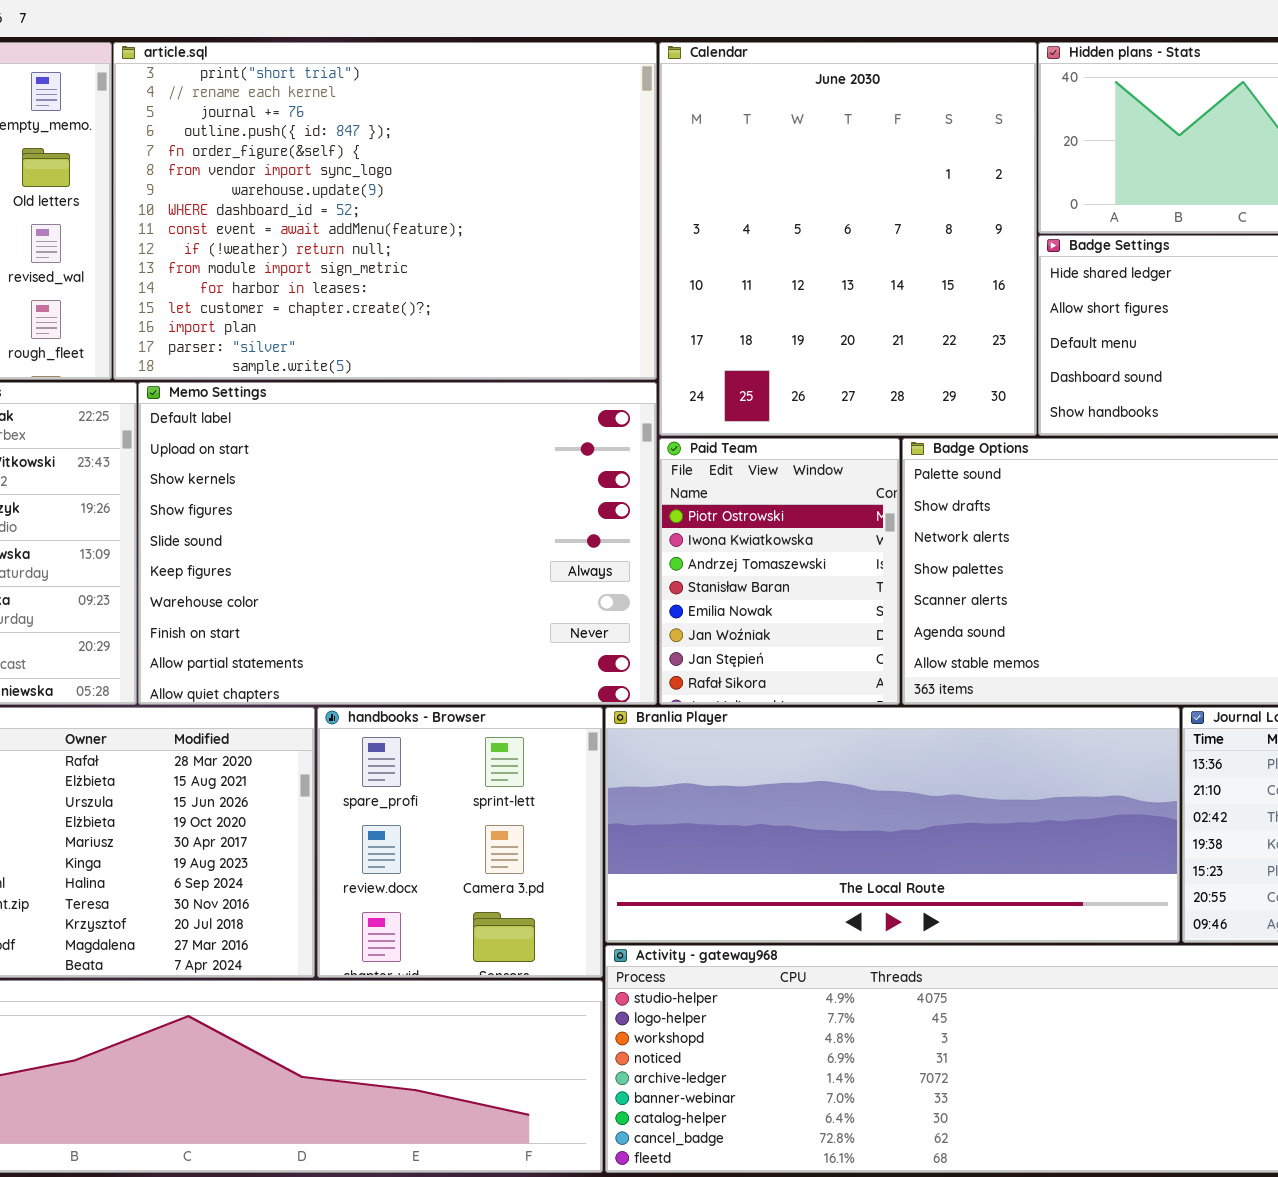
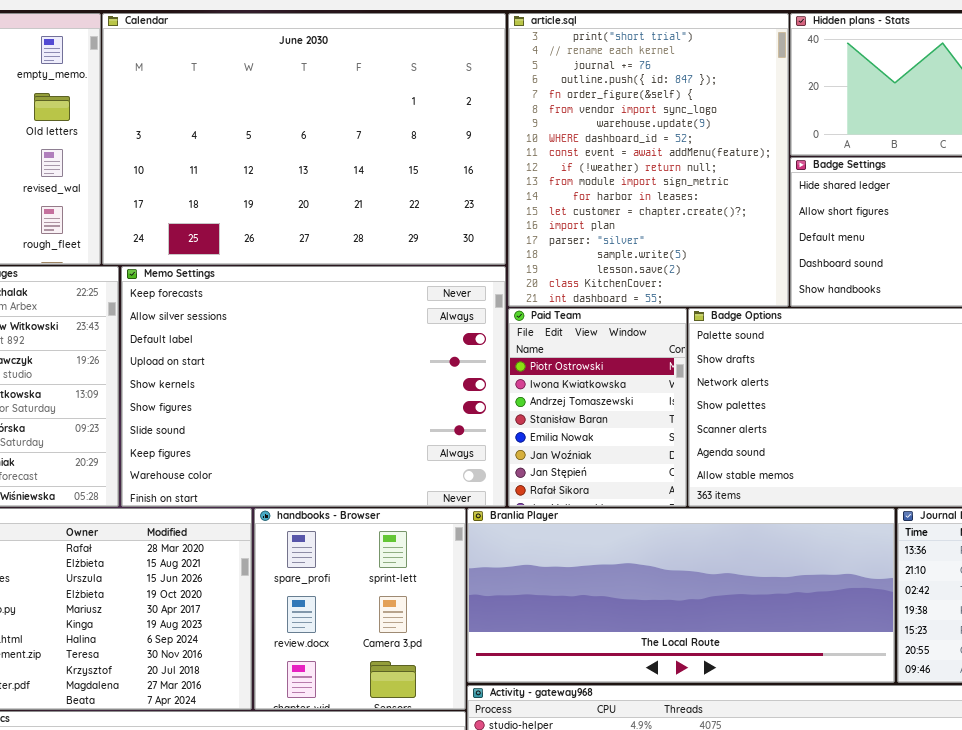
article.sql: [113,42,657,380] -> [508,13,789,307], moved, resized
Calendar: [659,42,1037,436] -> [102,13,506,265], moved, resized
Memo Settings: [138,382,657,705] -> [121,266,506,507], scrolled up 2 rows

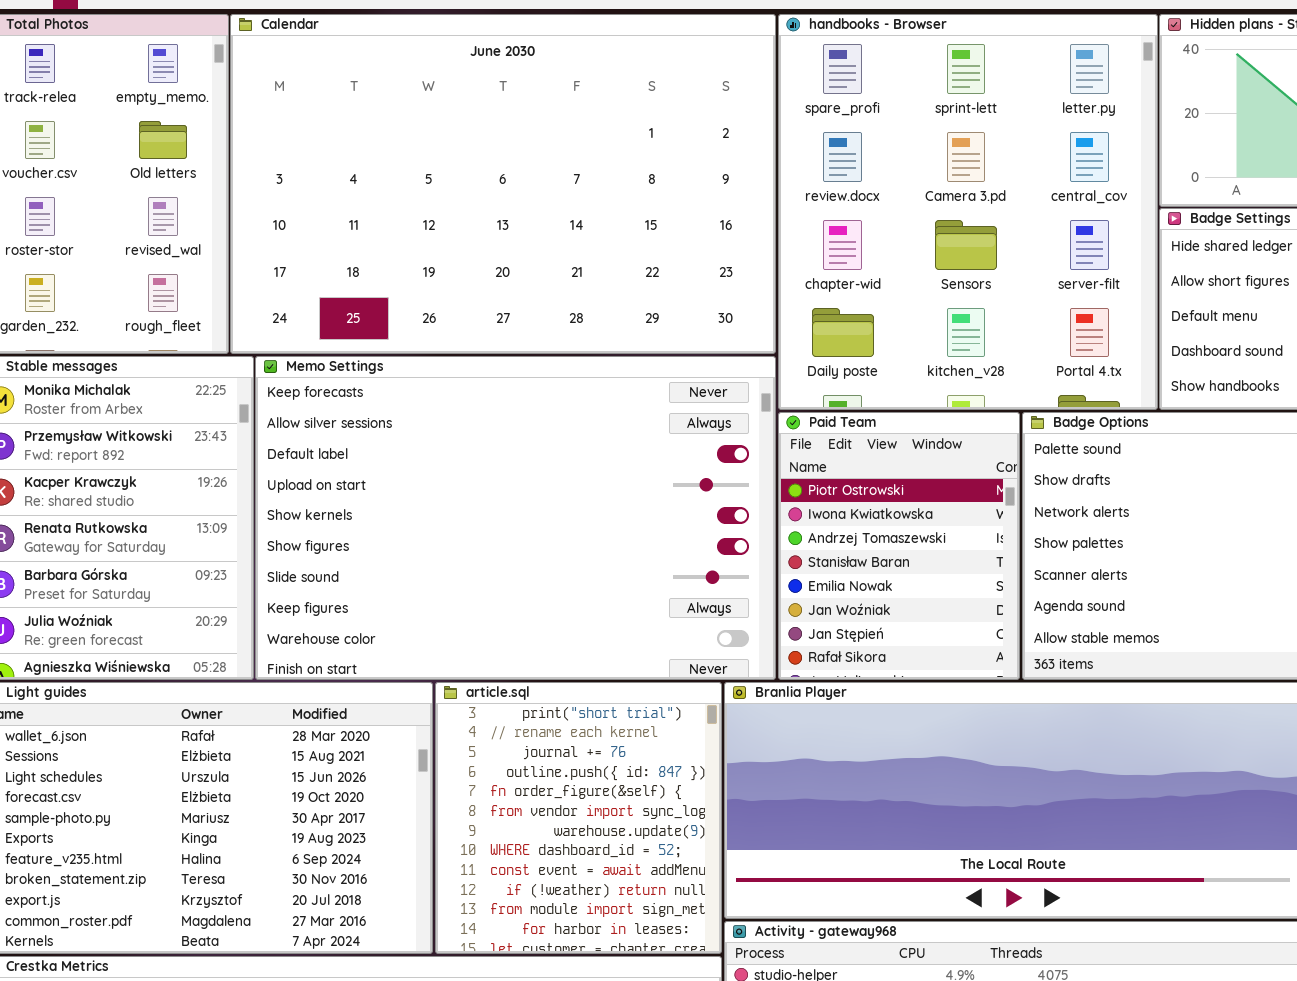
article.sql: [508,13,789,307] -> [435,682,722,954], moved, resized
handbooks - Browser: [254,508,466,710] -> [778,14,1158,410], moved, resized

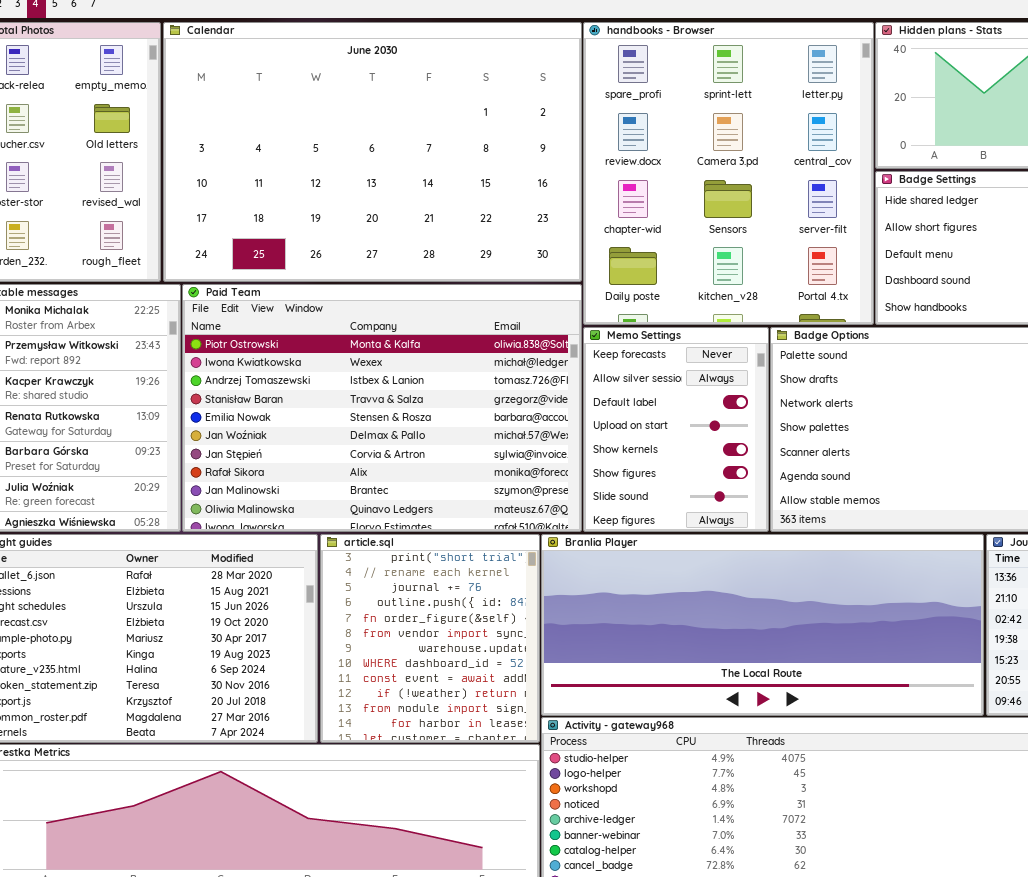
Memo Settings: [255,356,776,680] -> [583,327,769,532], moved, resized
Paid Team: [778,412,1020,680] -> [182,284,582,532], moved, resized

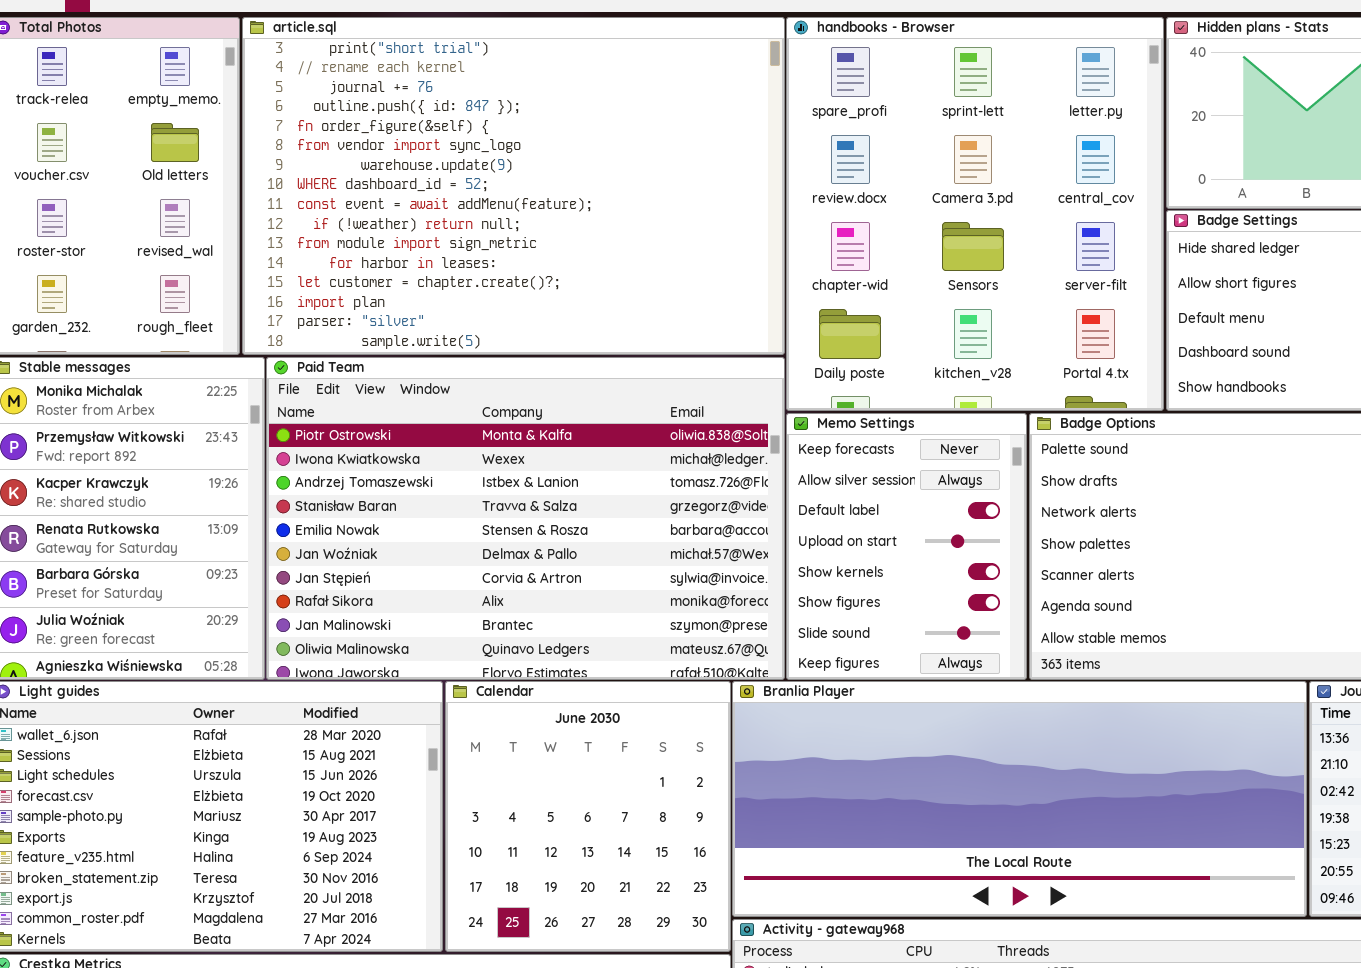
Calendar: [163,22,582,282] -> [445,681,731,952], moved, resized
article.sql: [320,534,540,743] -> [242,17,785,355], moved, resized

